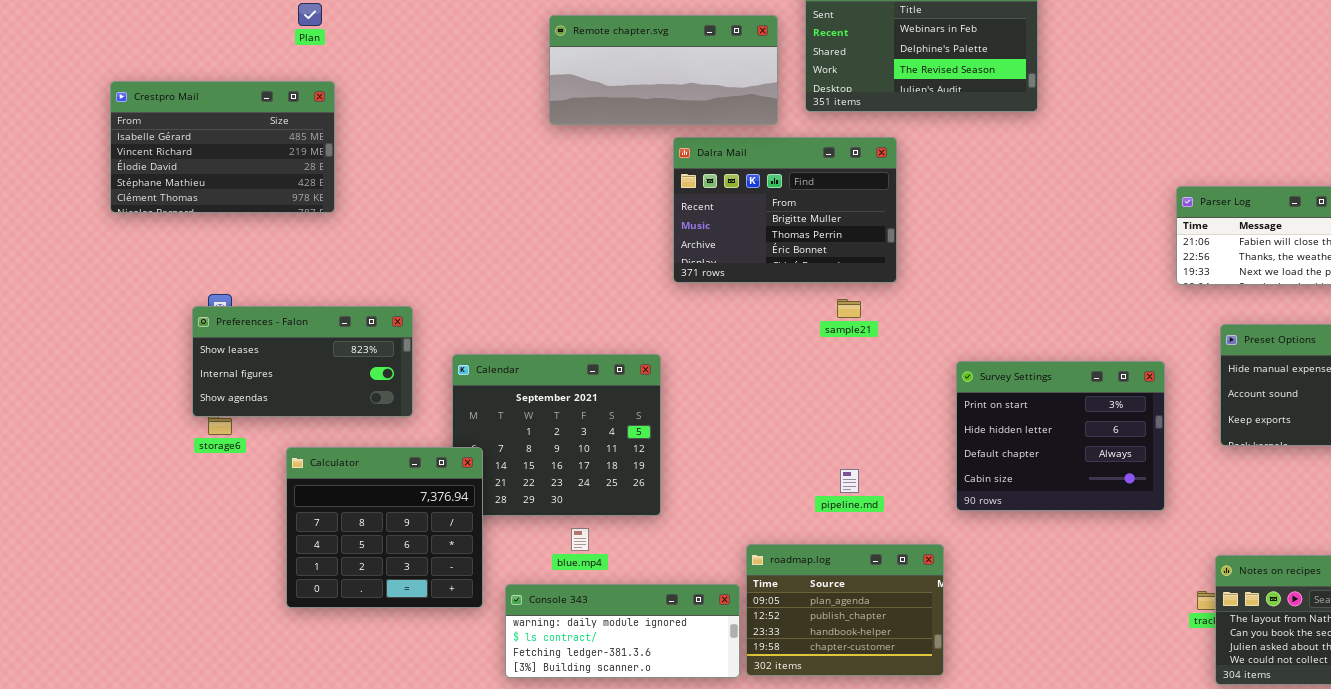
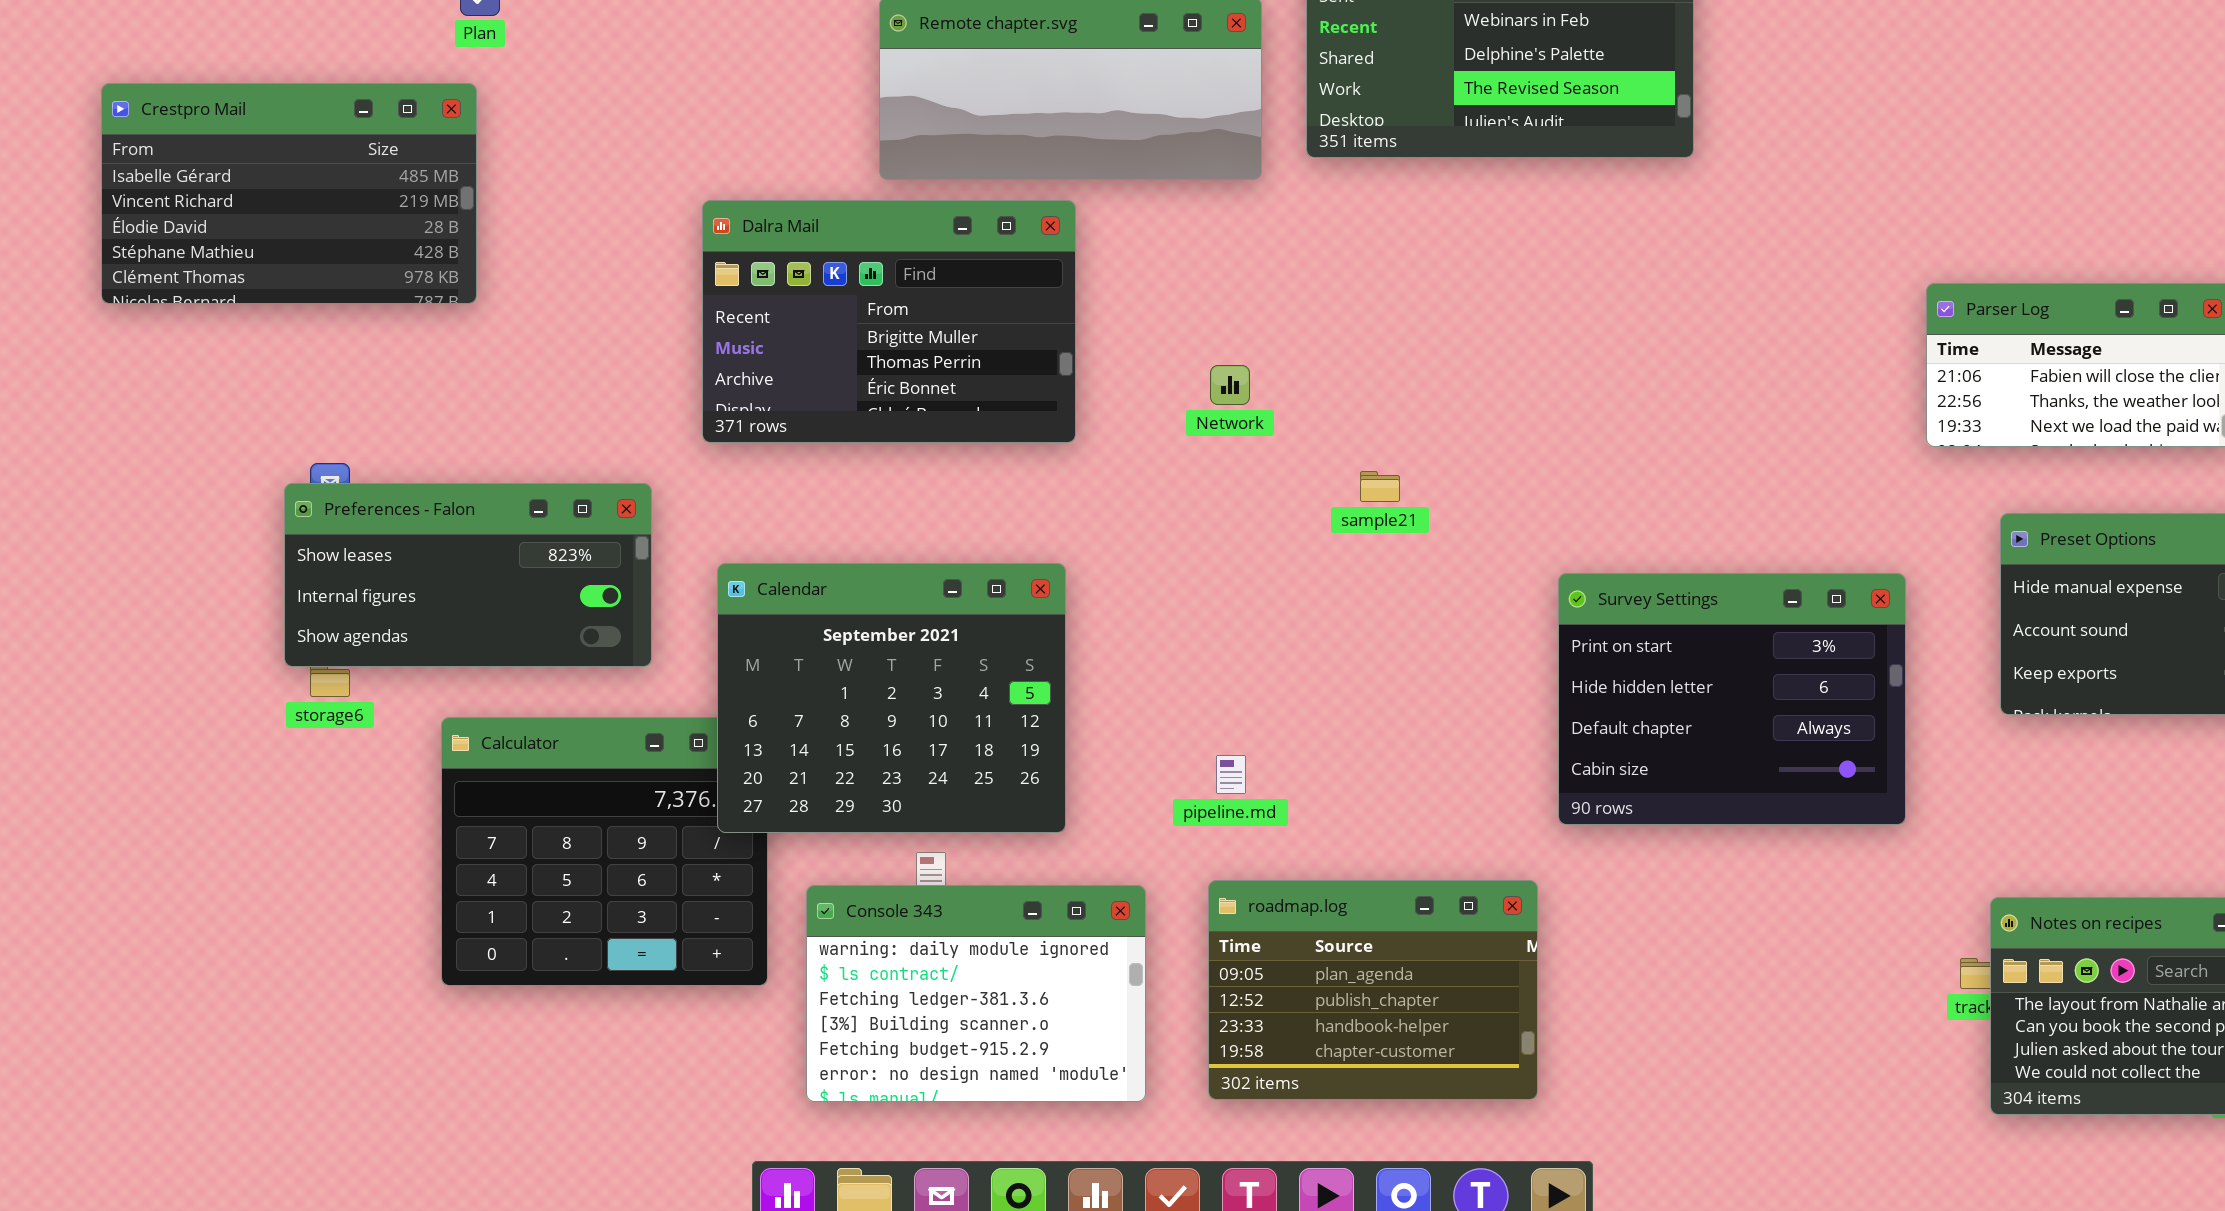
Crestpro Mail: [110,81,335,213] -> [101,83,477,304], moved
Dalra Mail: [673,137,897,283] -> [702,200,1076,443], moved
Calendar: [452,354,661,516] -> [717,563,1066,833], raised
pipeline.md: [840,469,859,493] -> [1216,755,1246,794], moved
Console 343: [505,584,740,678] -> [806,885,1146,1102], resized

